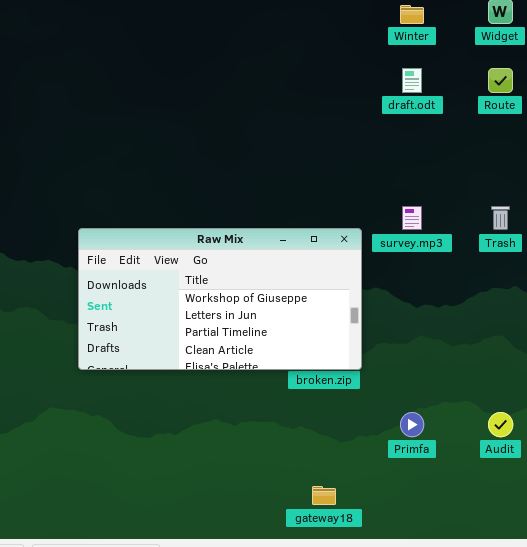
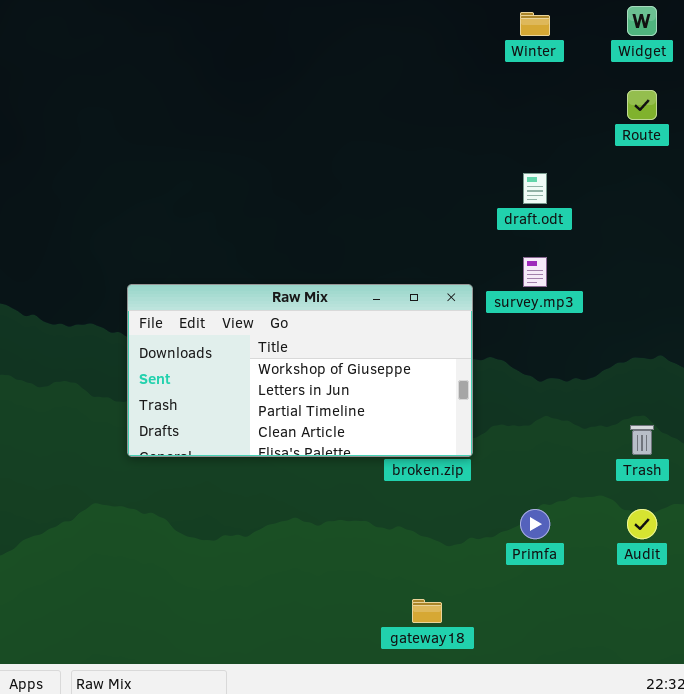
draft.odt: [402,68,422,93] -> [523,173,547,204], moved
Trash: [491,206,510,230] -> [630,425,654,455], moved

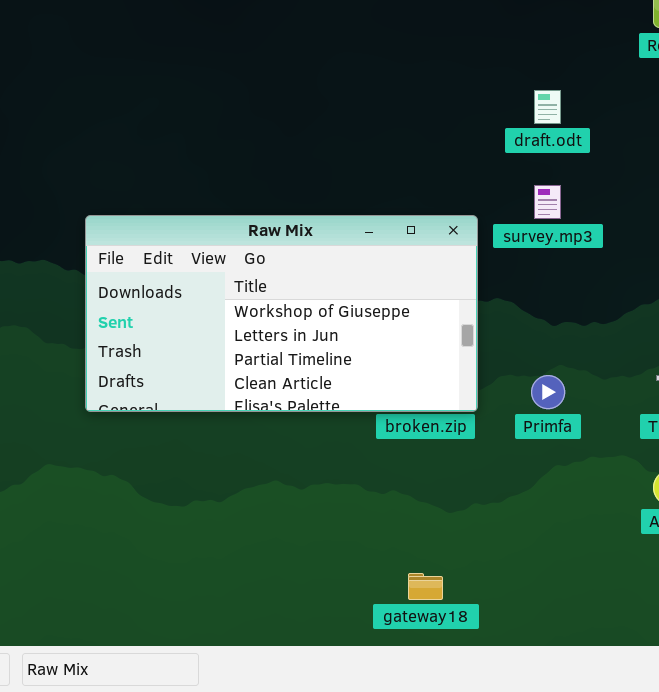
Primfa: [520,509,550,539] -> [531,375,565,409], moved

